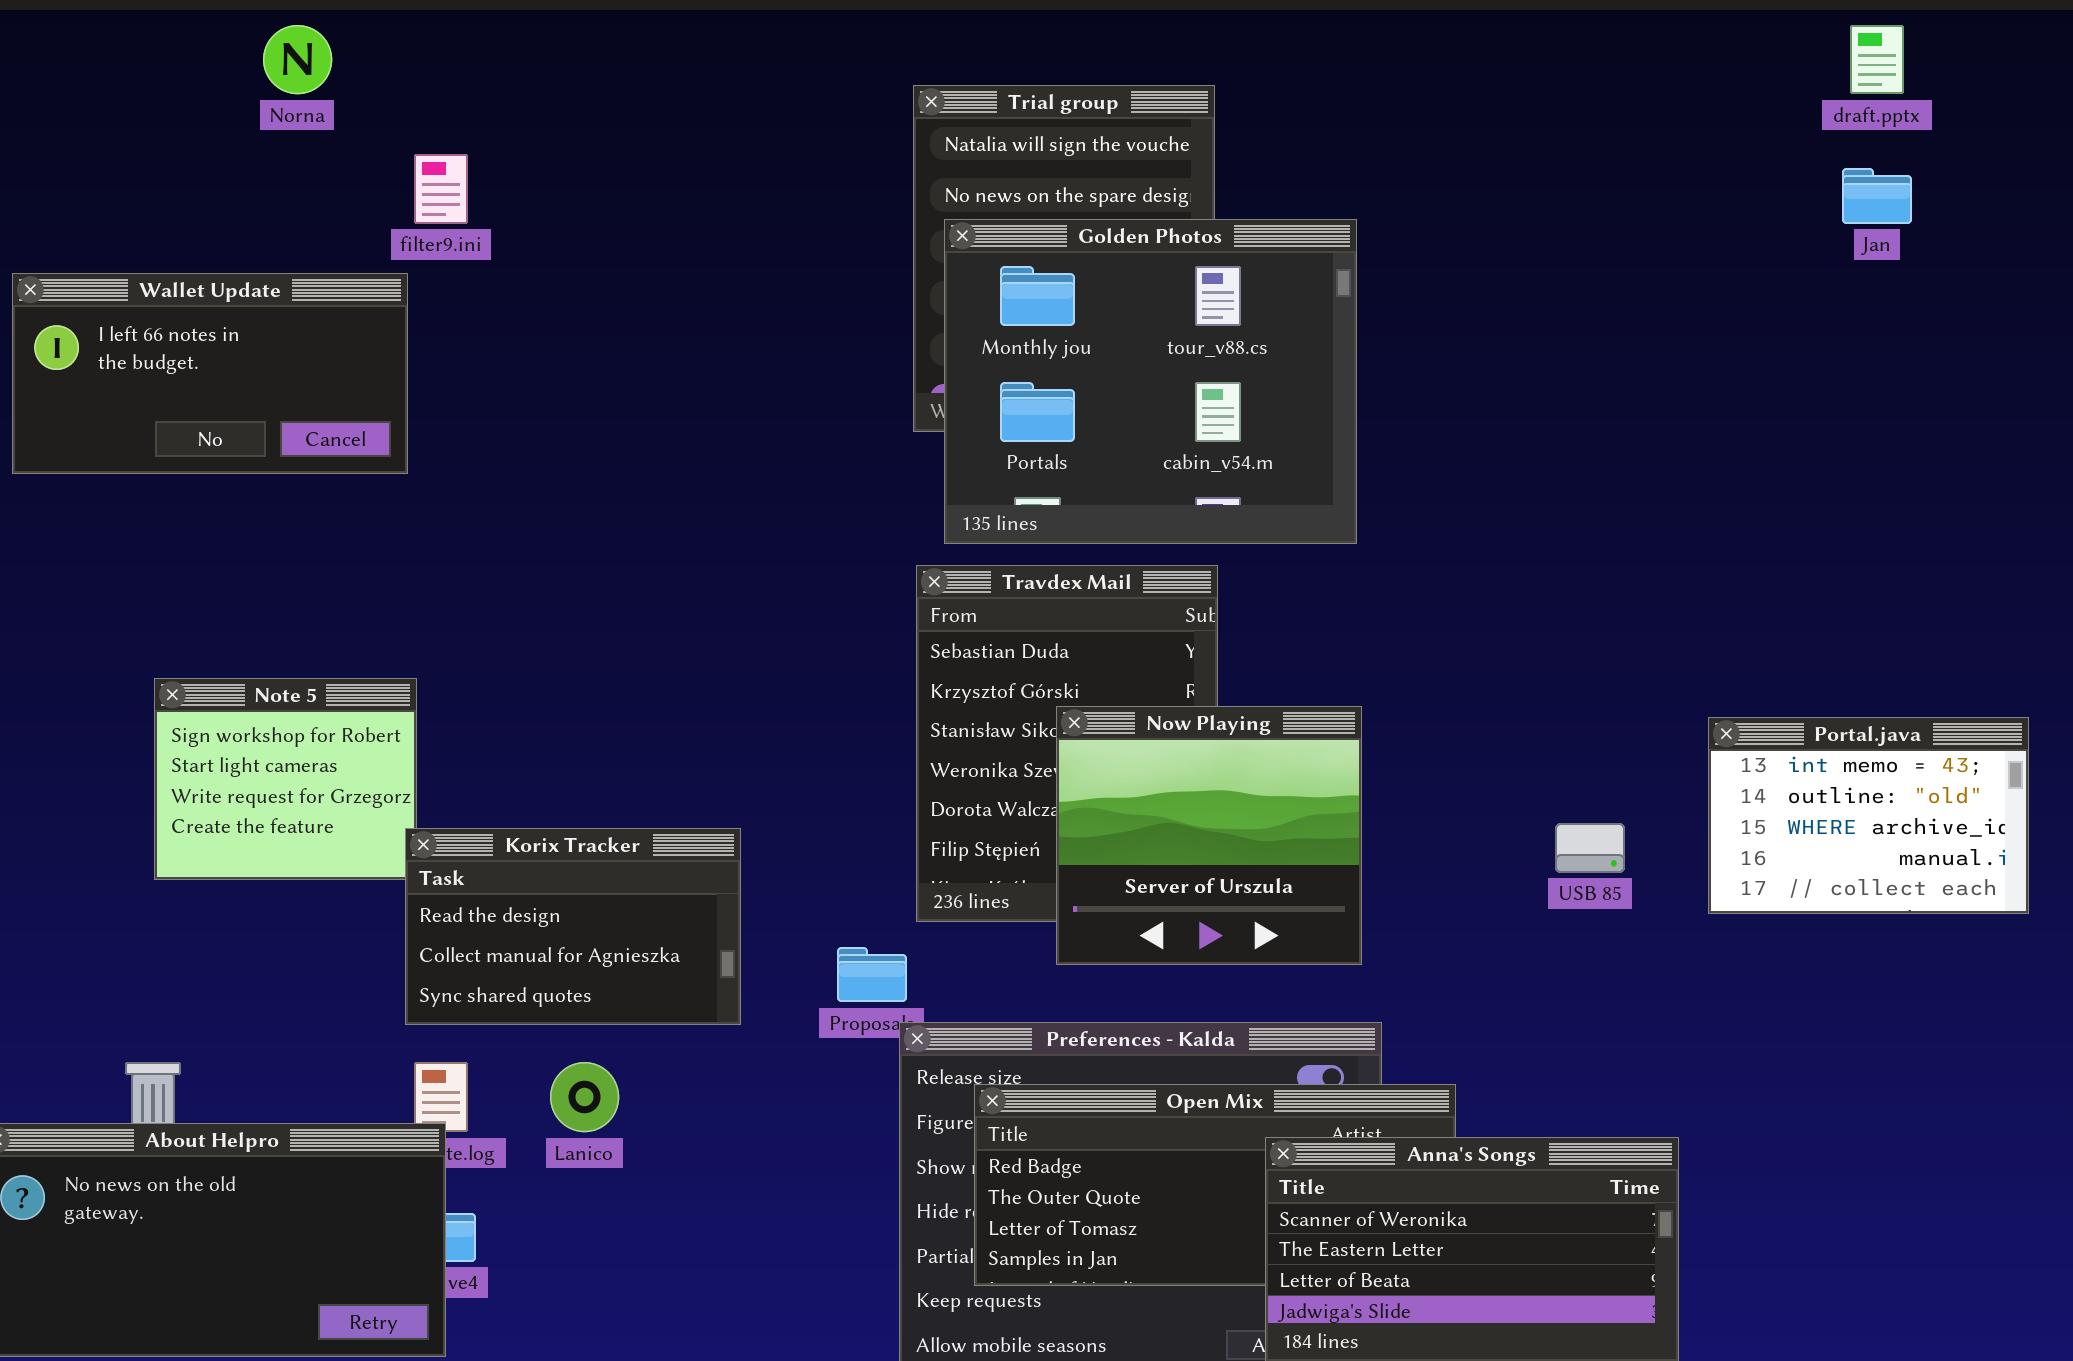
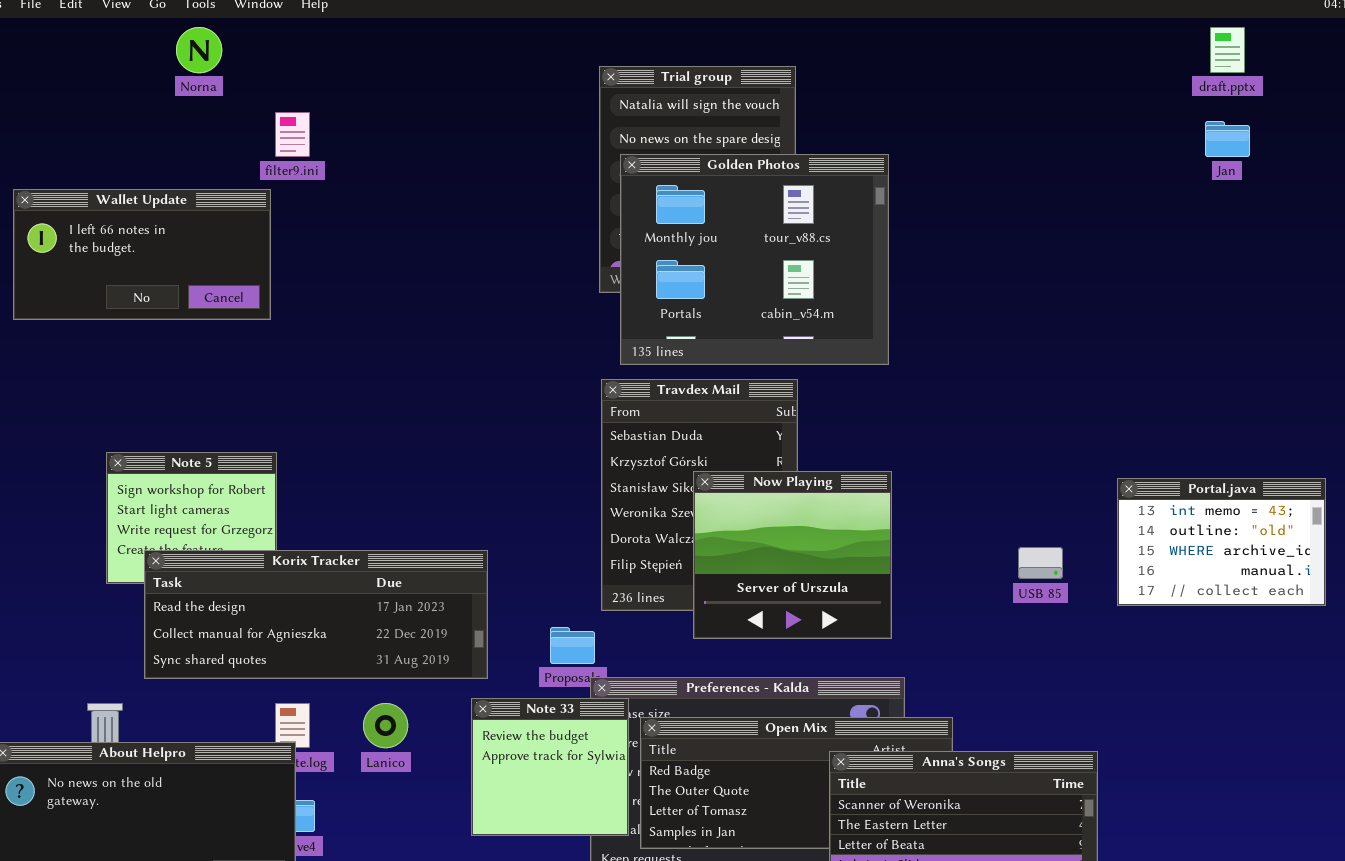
Korix Tracker: [405,828,741,1025] -> [144,550,488,679], resized
Note 33: none -> [471,698,629,836], opened

